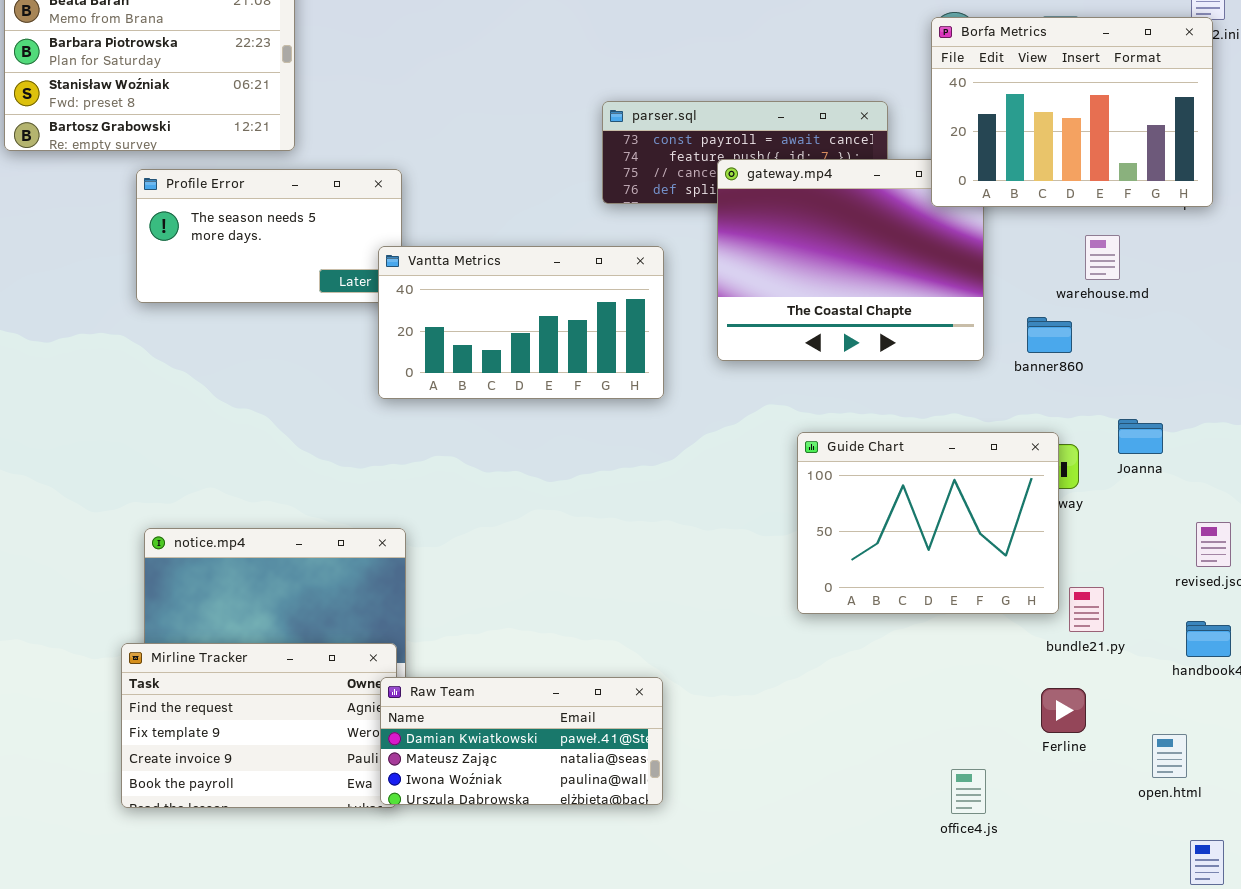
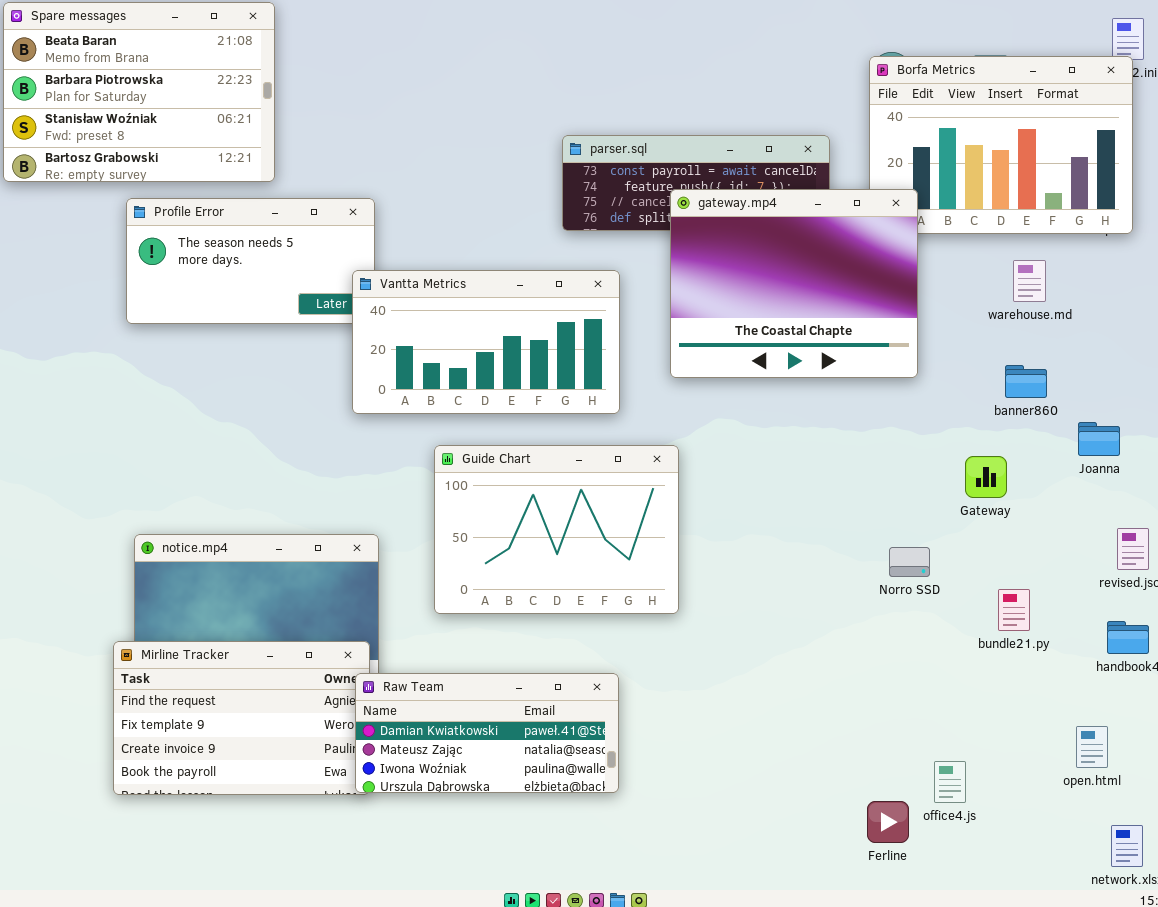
gateway.mp4: [717,159,984,361] -> [670,189,918,378], raised
banner860: [1027,317,1072,353] -> [1005,365,1047,398], moved
Joanna: [1118,419,1163,454] -> [1078,422,1120,456], moved
Guide Chart: [797,432,1059,614] -> [434,445,679,614], moved
Ferline: [1041,688,1086,733] -> [867,801,909,843], moved
office4.js: [951,769,986,814] -> [934,761,966,803], moved

